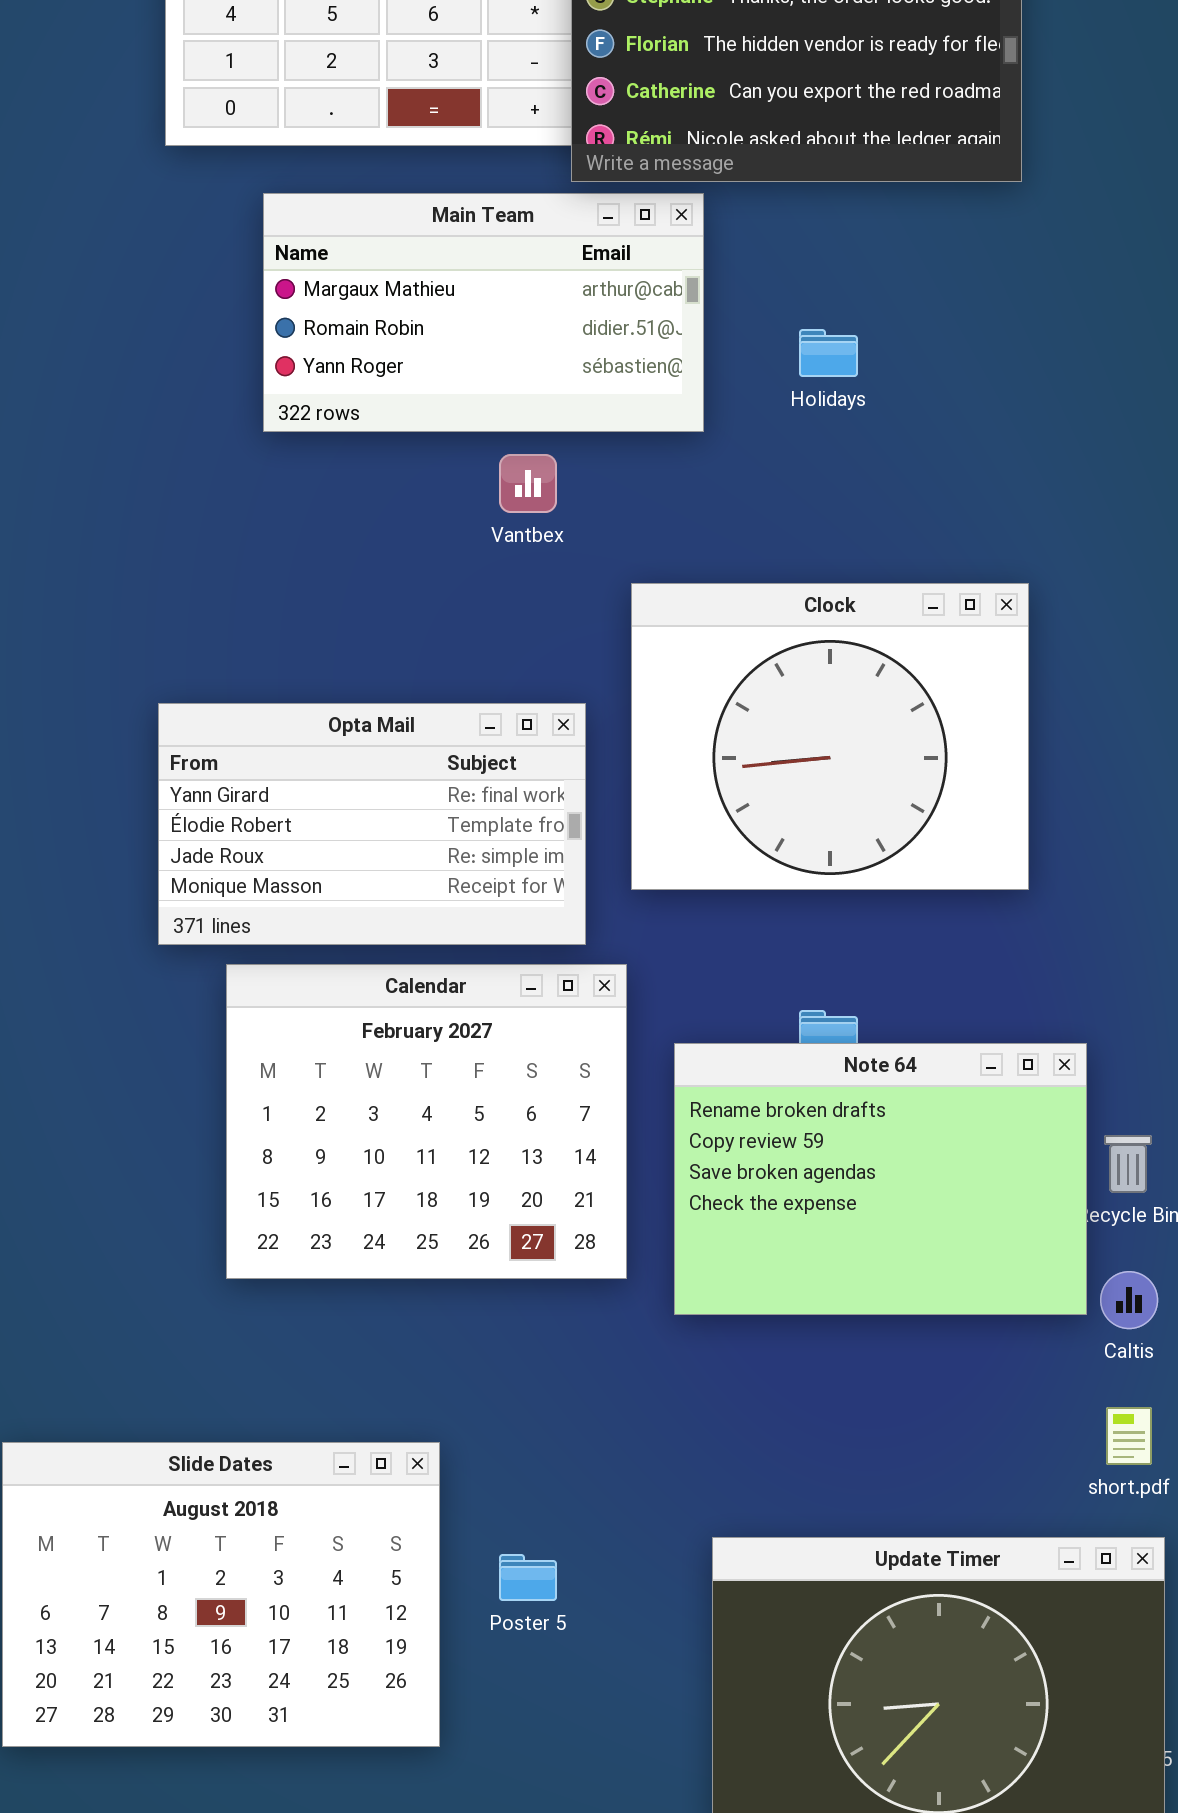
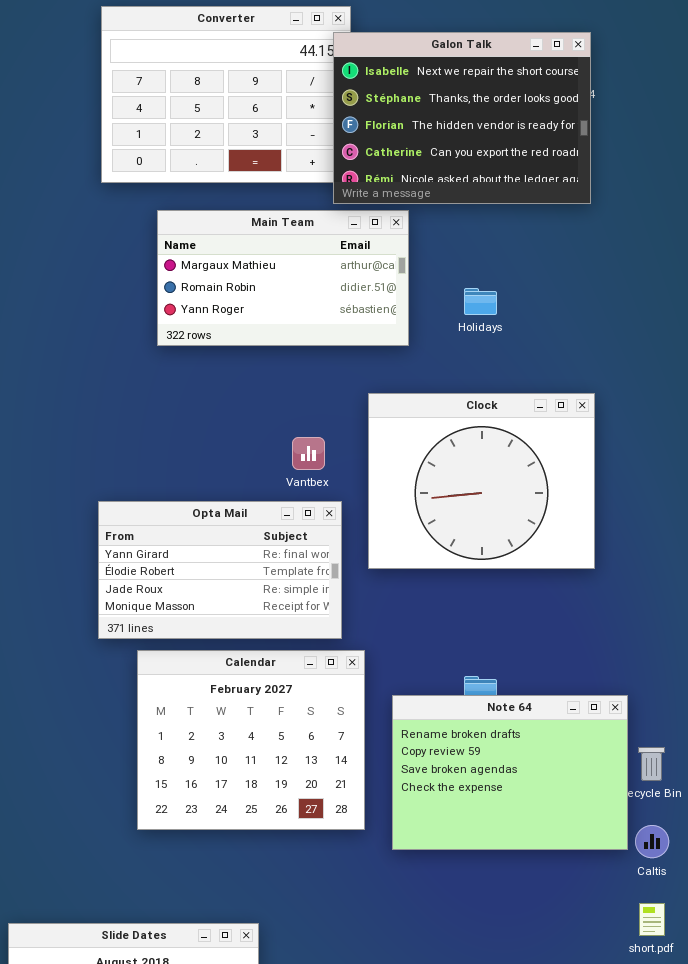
Vantbex: [499,454,557,513] -> [292,437,325,470], moved
Clock: [631,583,1029,890] -> [368,393,595,569], moved

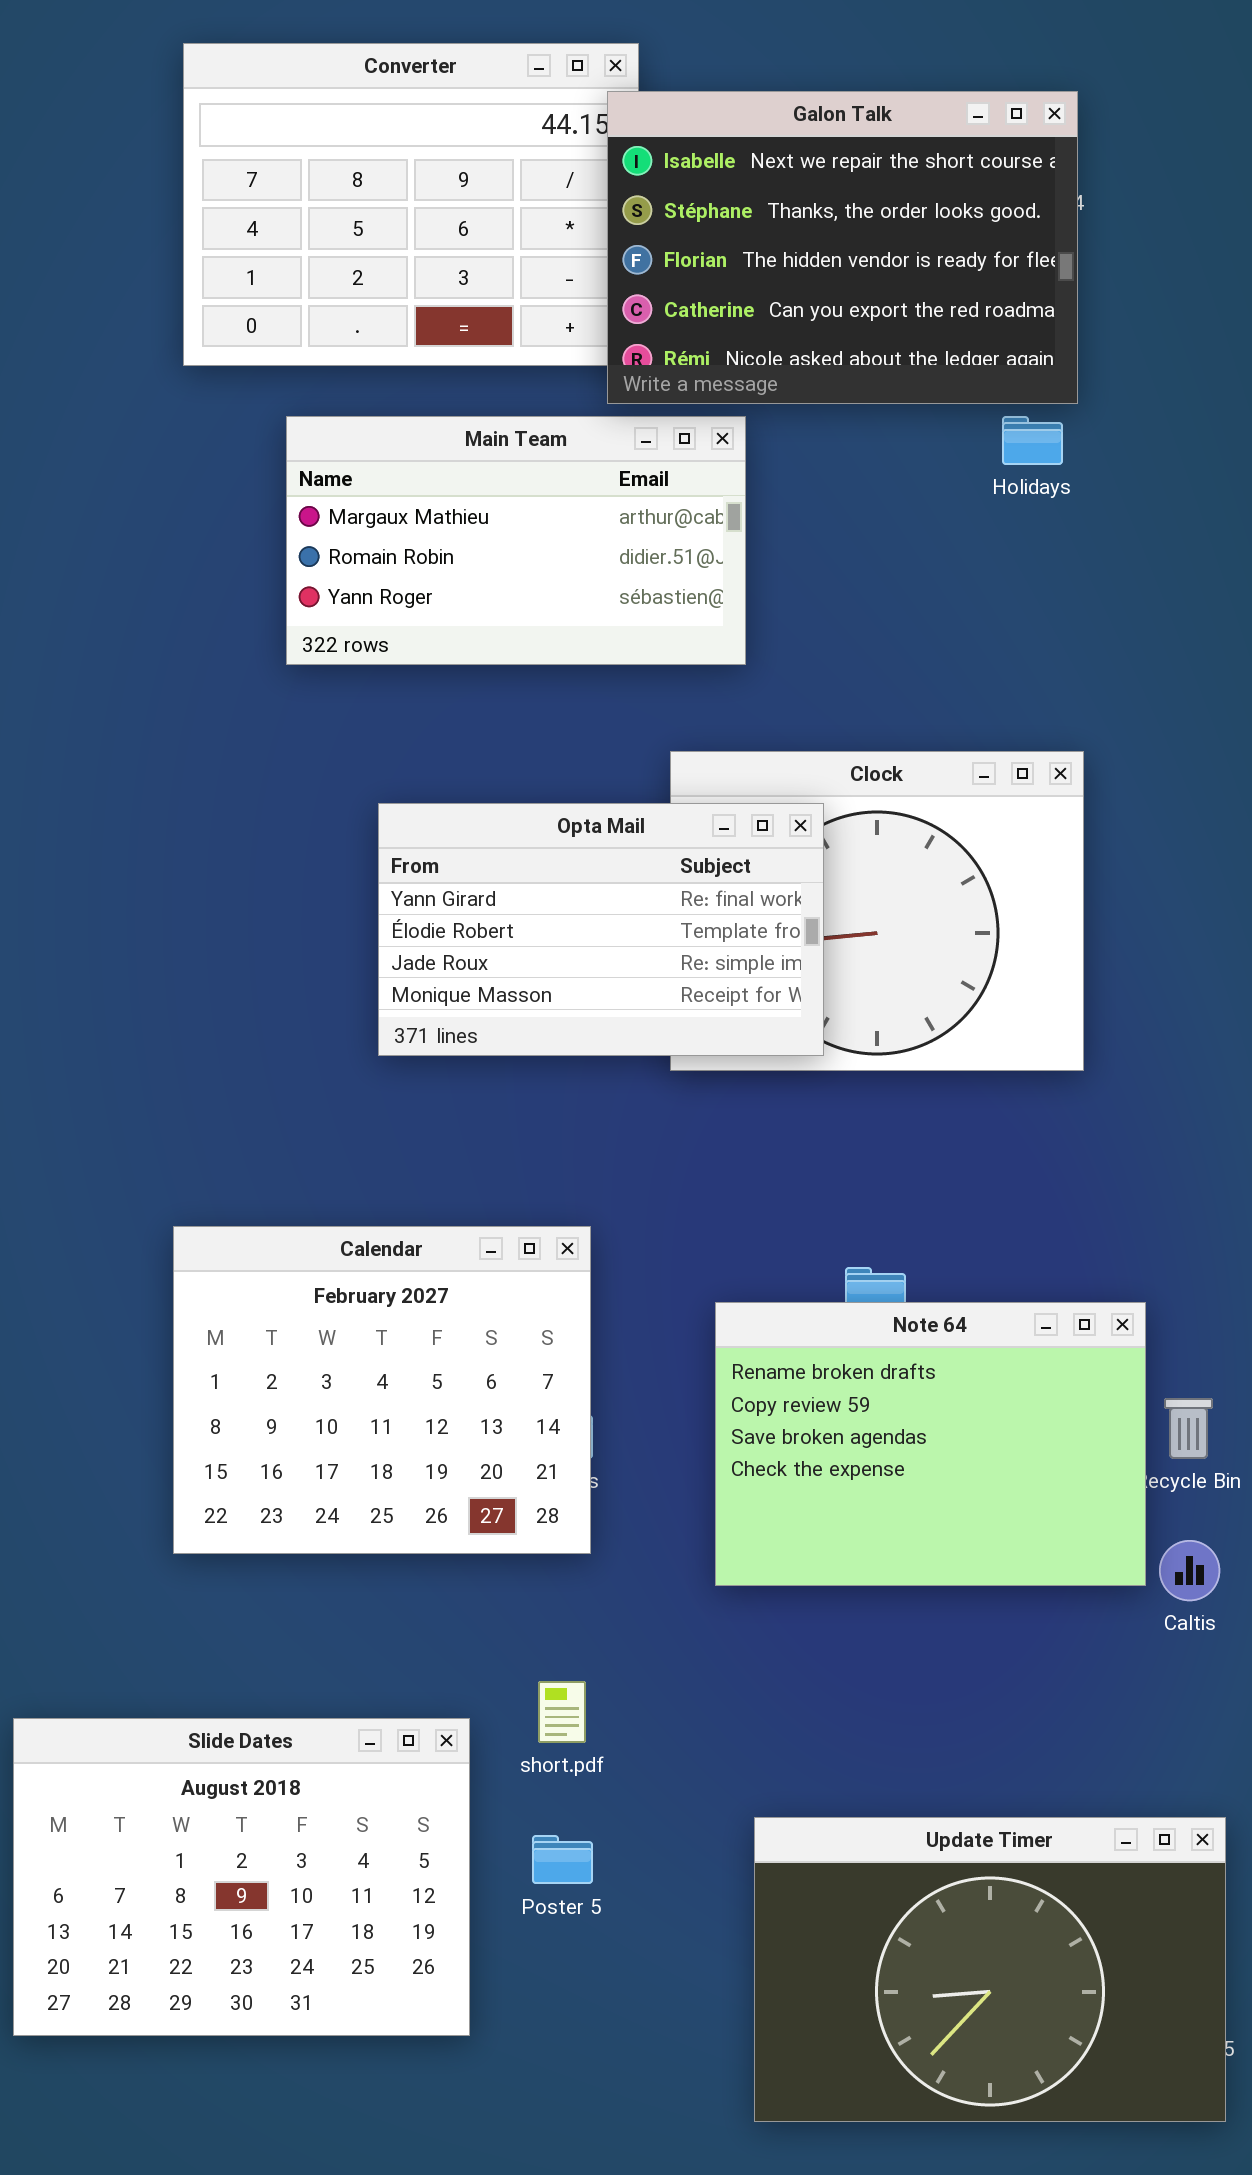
Holidays: [464,288,497,315] -> [1002,416,1063,465], moved
Opta Mail: [98,501,342,639] -> [378,803,824,1056], moved
Calendar: [137,650,365,830] -> [173,1226,591,1554], moved
short.pdf: [639,903,665,936] -> [538,1681,586,1743], moved

